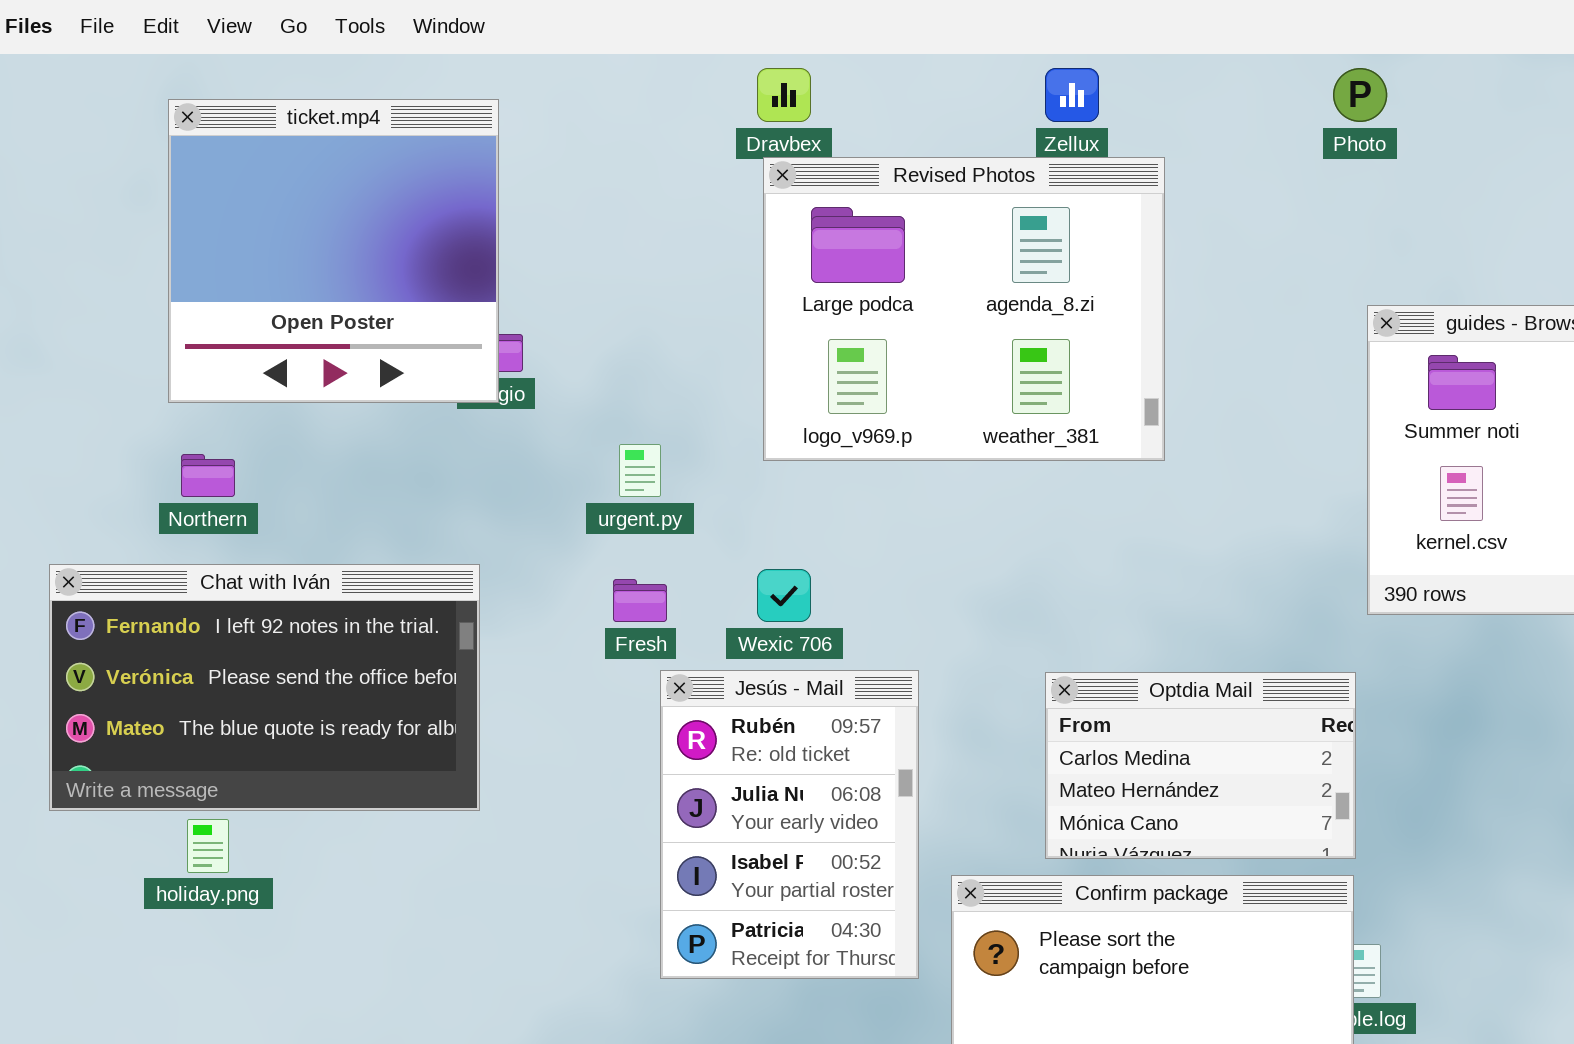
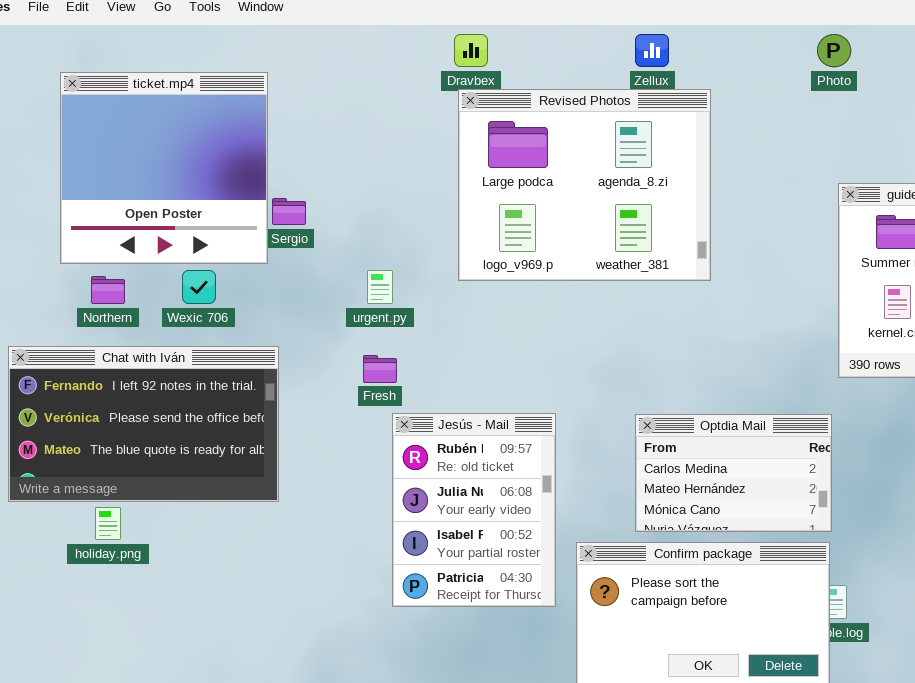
ticket.mp4: [168,99,499,403] -> [60,72,268,264], moved
Wexic 706: [757,569,811,622] -> [182,270,216,304], moved

